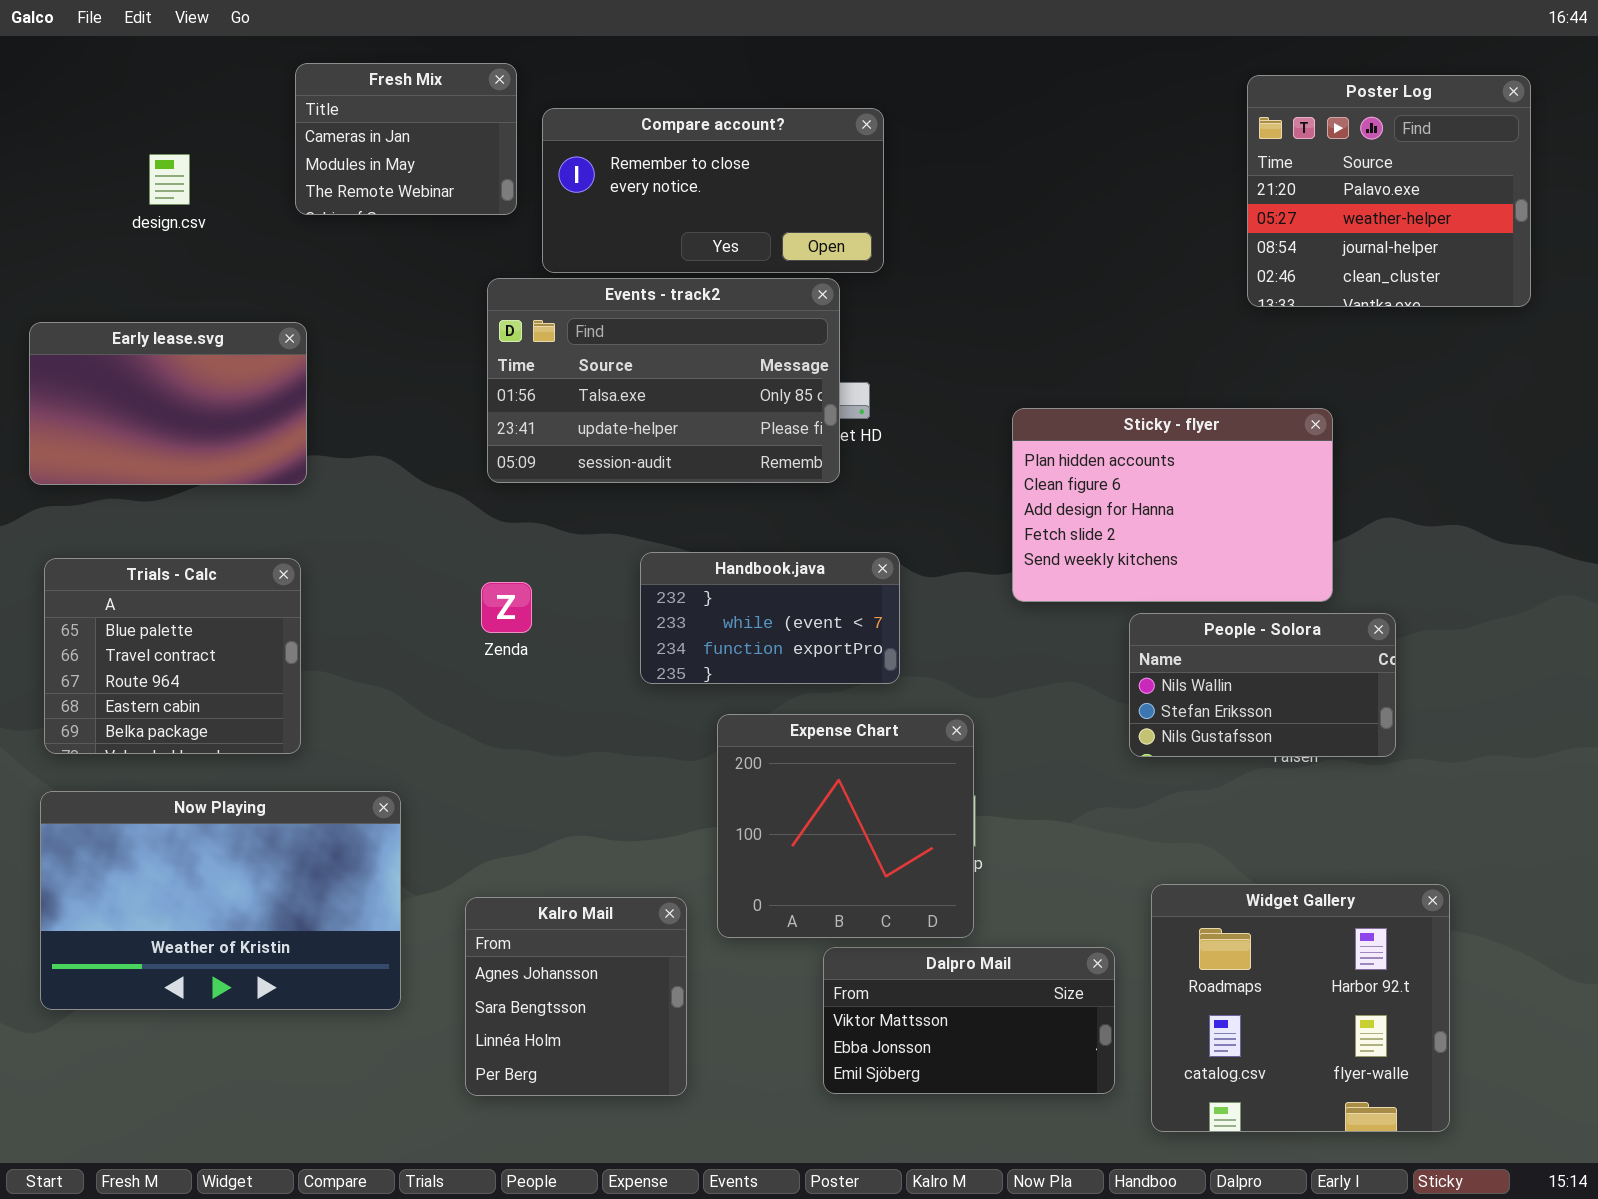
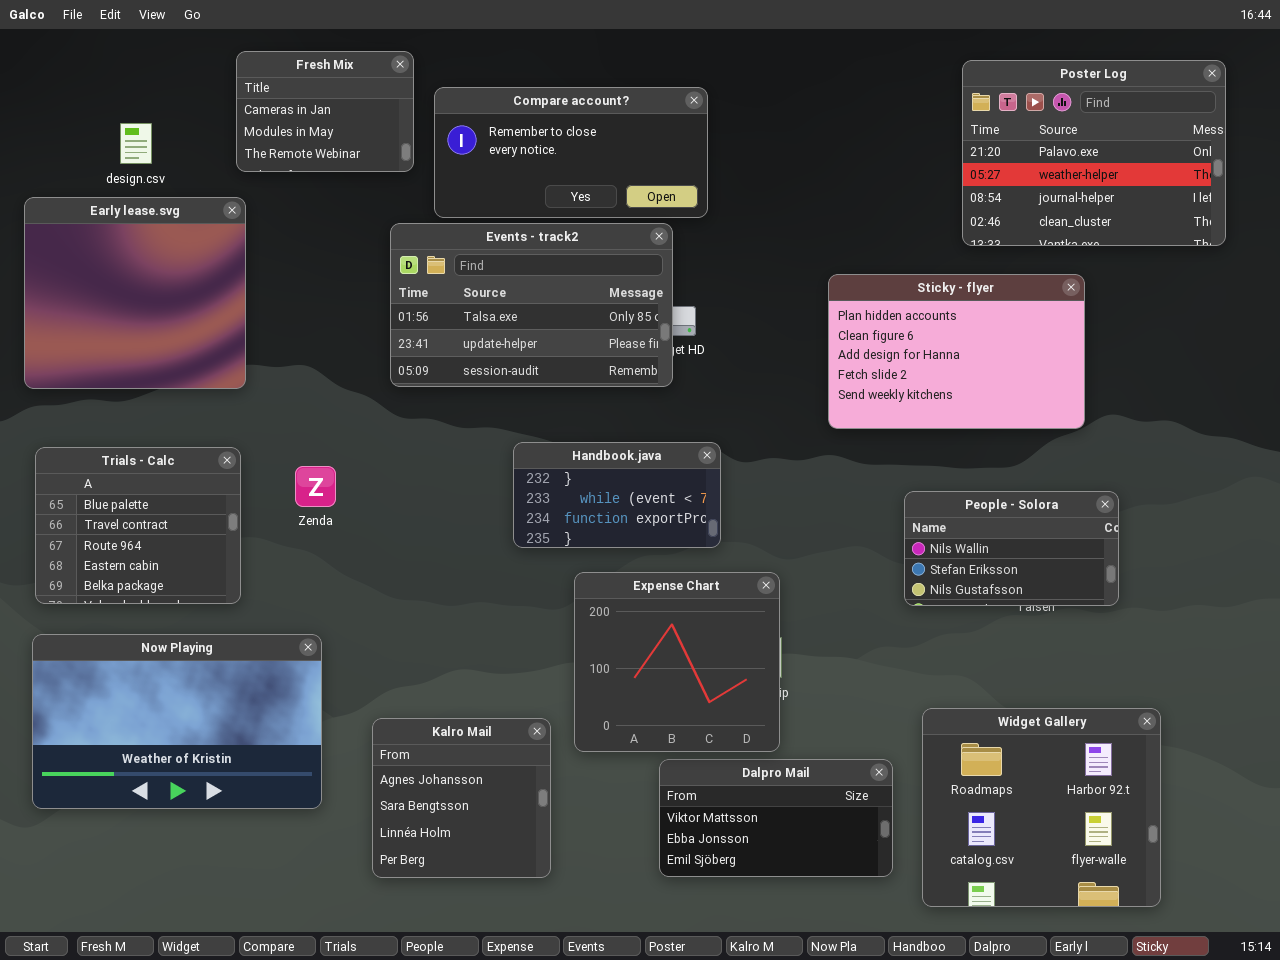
Poster Log: [1247,75,1531,307] -> [962,60,1226,246], resized
Early lease.svg: [29,322,307,485] -> [24,197,246,389], resized
Sticky - flyer: [1012,408,1333,602] -> [828,274,1085,429], moved
Zenda: [481,582,532,633] -> [295,466,336,507], moved

